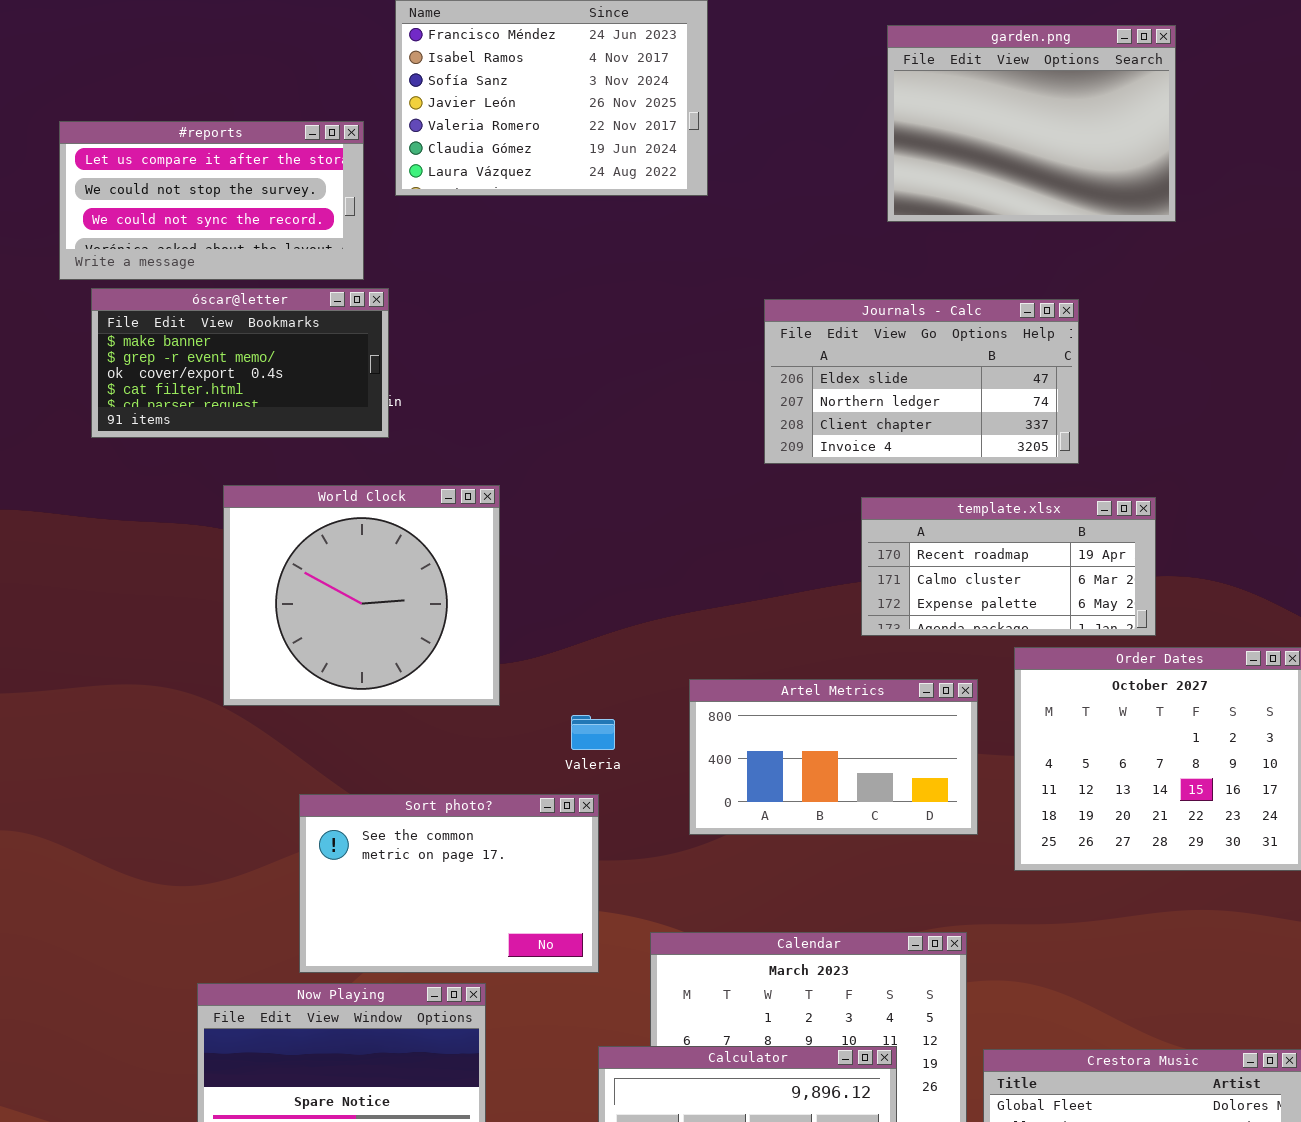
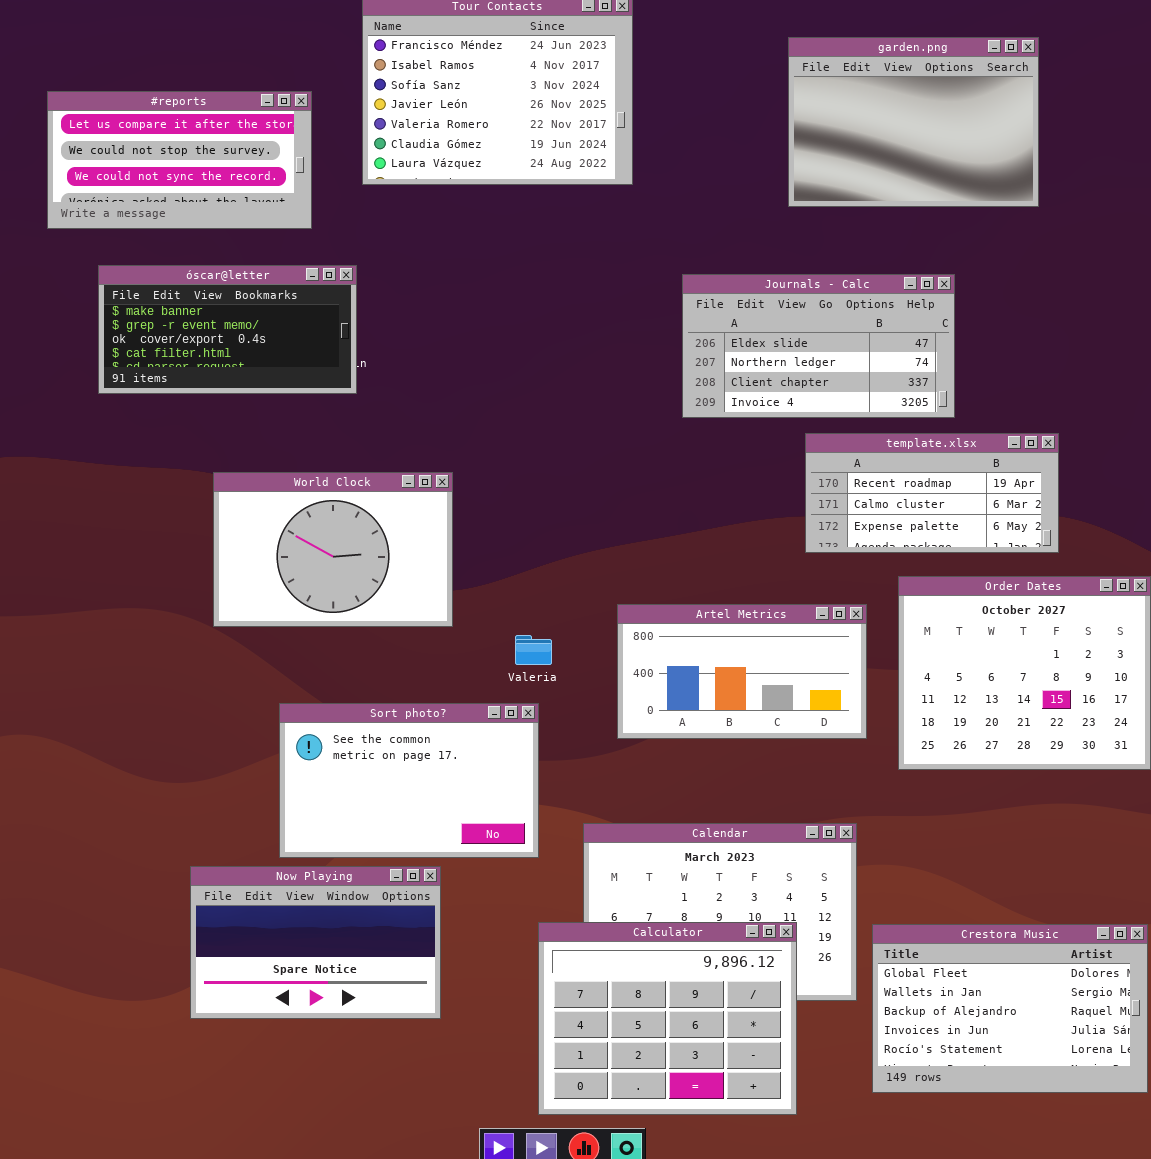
#reports: [59,121,364,280] -> [47,91,312,229], moved
World Clock: [223,485,500,706] -> [213,472,453,627], resized
template.xlsx: [861,497,1156,636] -> [805,433,1059,553], moved

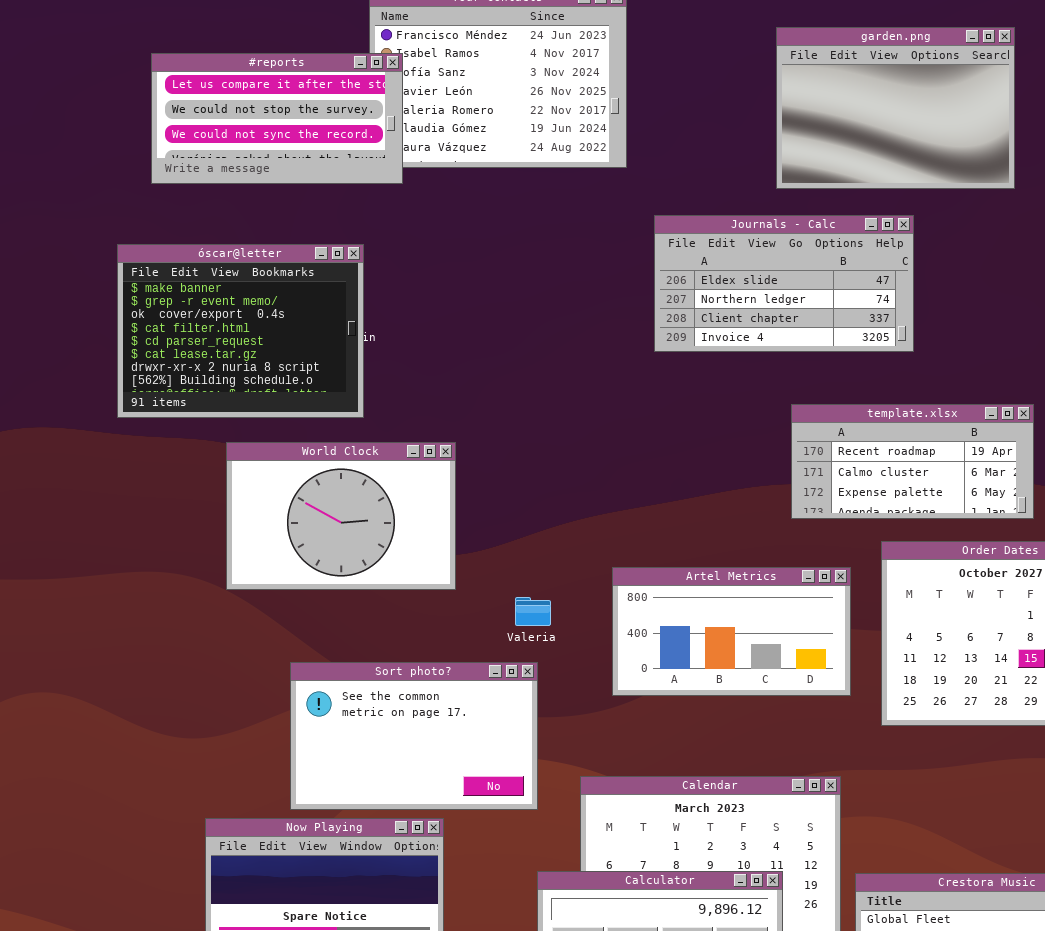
#reports: [47,91,312,229] -> [151,53,403,184], moved
óscar@letter: [98,265,357,394] -> [117,244,364,418], resized
Journals - Calc: [682,274,955,418] -> [654,215,914,352], moved

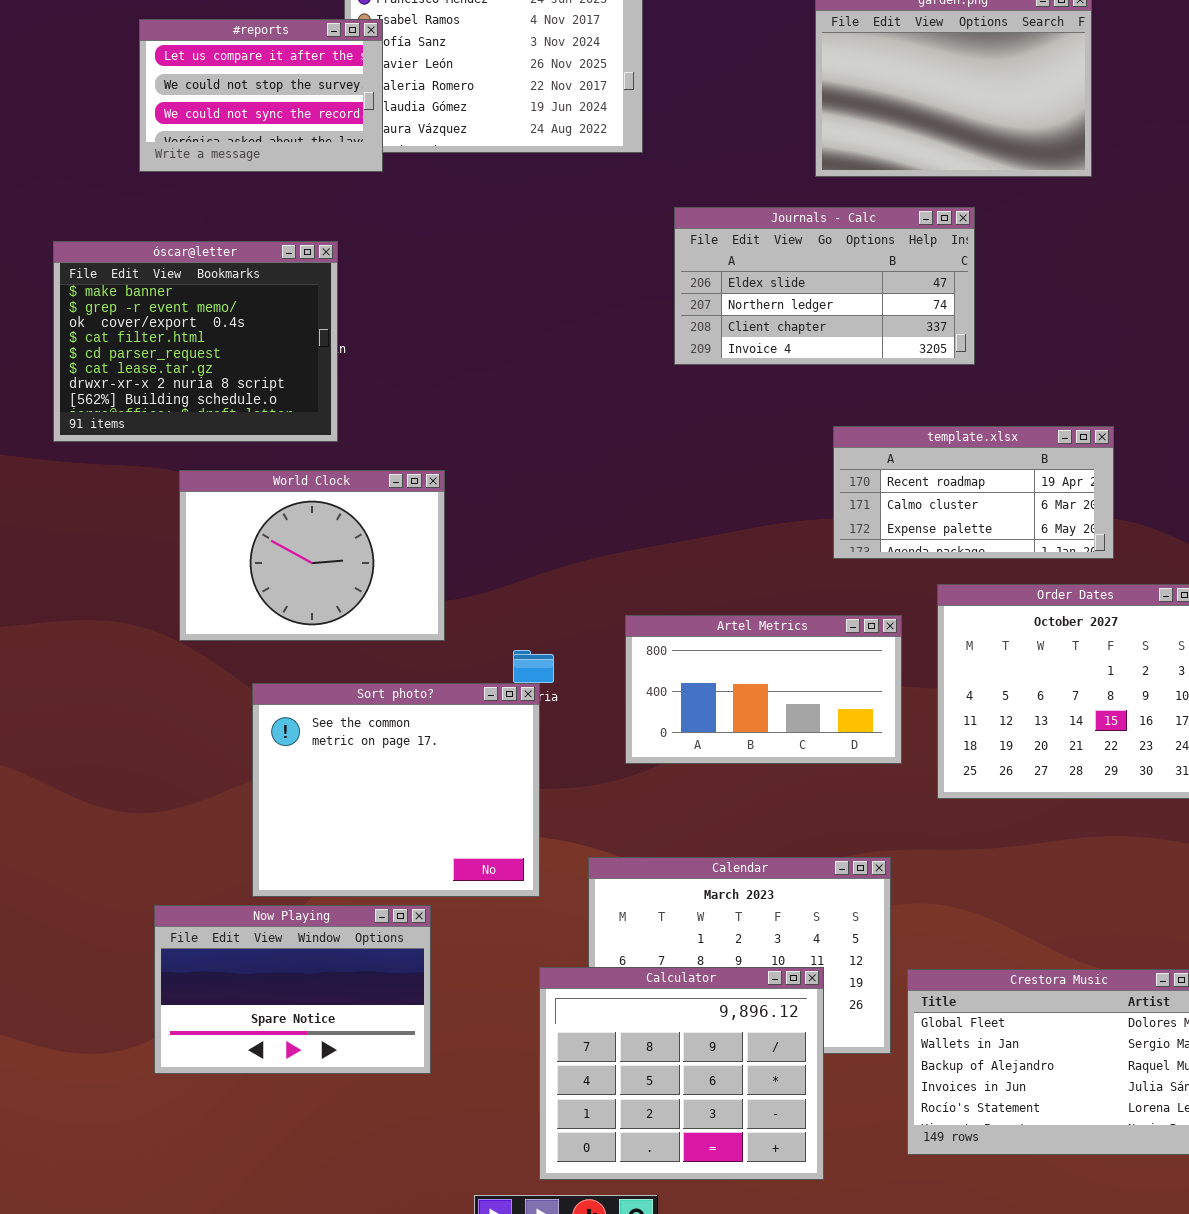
#reports: [151,53,403,184] -> [139,19,383,172], resized
Sort photo?: [290,662,538,810] -> [252,683,540,897], resized

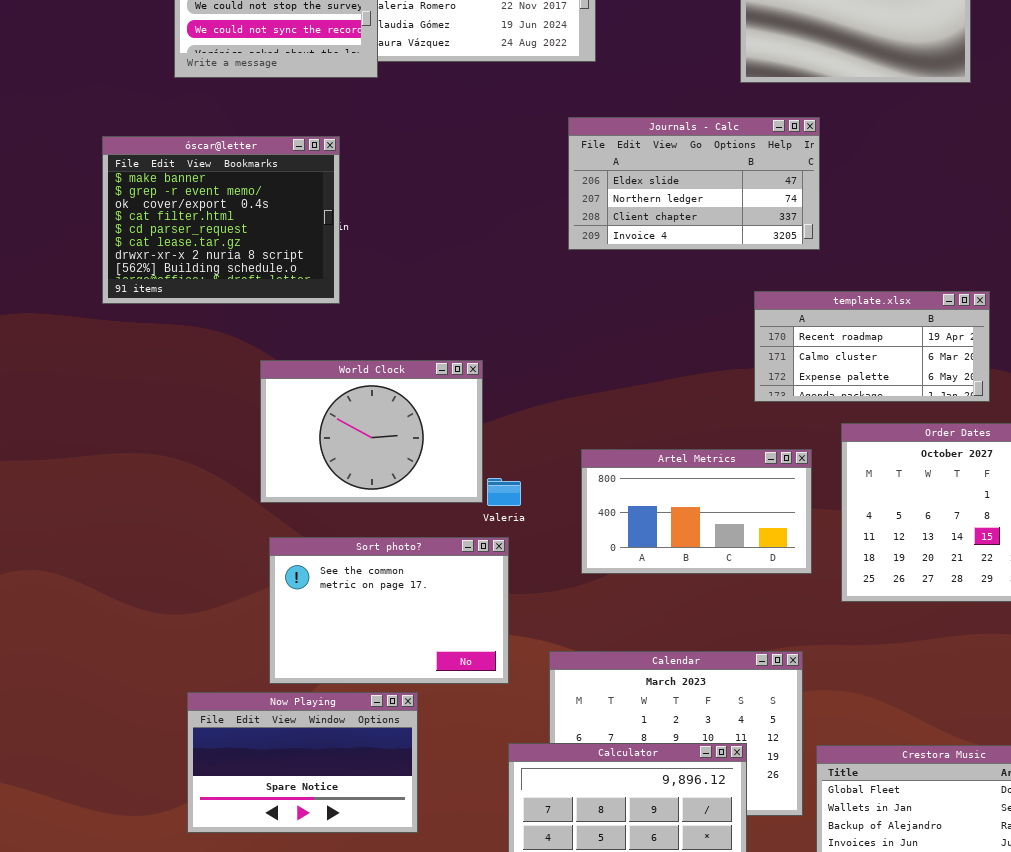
Journals - Calc: [674,207,975,365] -> [568,117,820,250], moved
World Clock: [179,470,445,641] -> [260,360,483,503], moved
Sort photo?: [252,683,540,897] -> [269,537,509,684], resized

